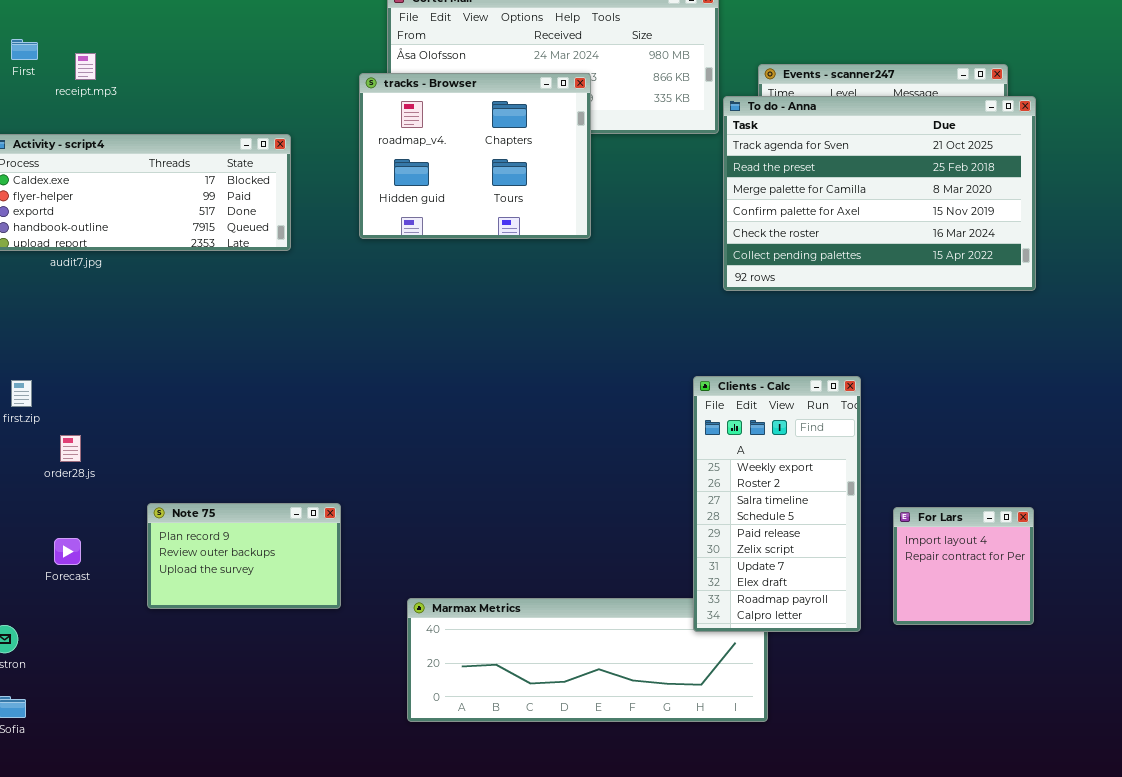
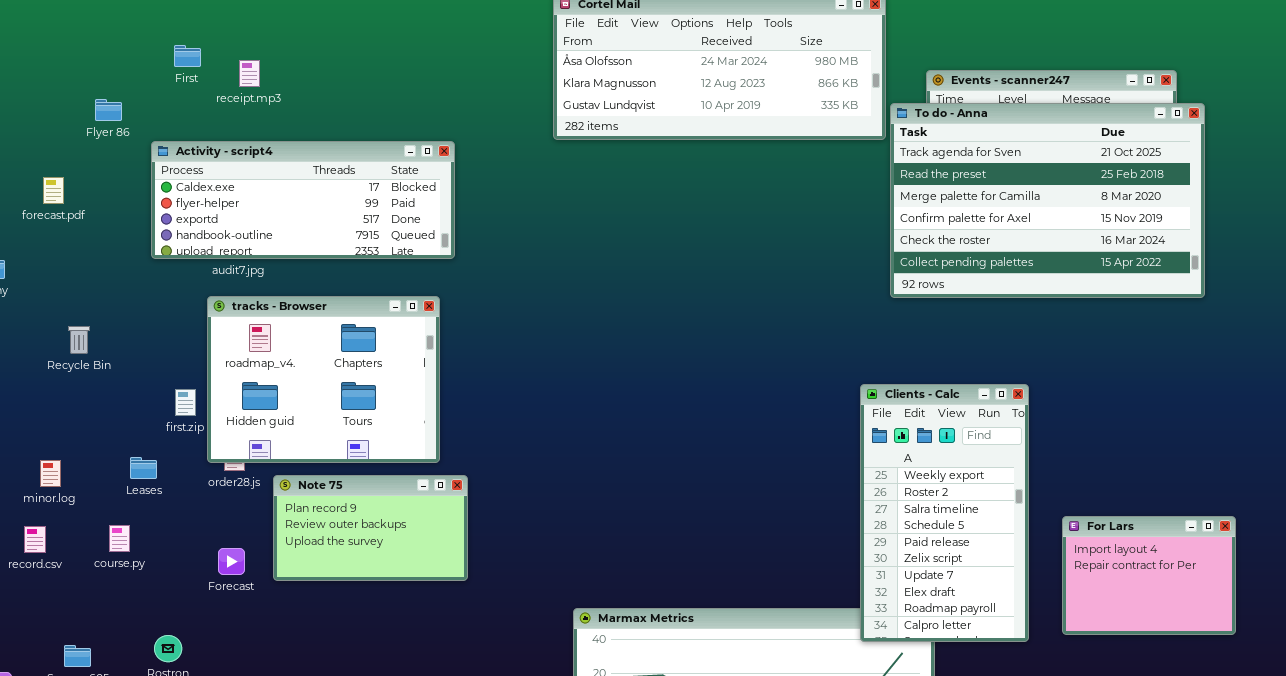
tracks - Browser: [359,73,591,239] -> [207,296,440,463], moved
Note 75: [147,503,341,609] -> [273,475,468,581], moved
For Lars: [893,507,1034,625] -> [1062,516,1236,635], resized

